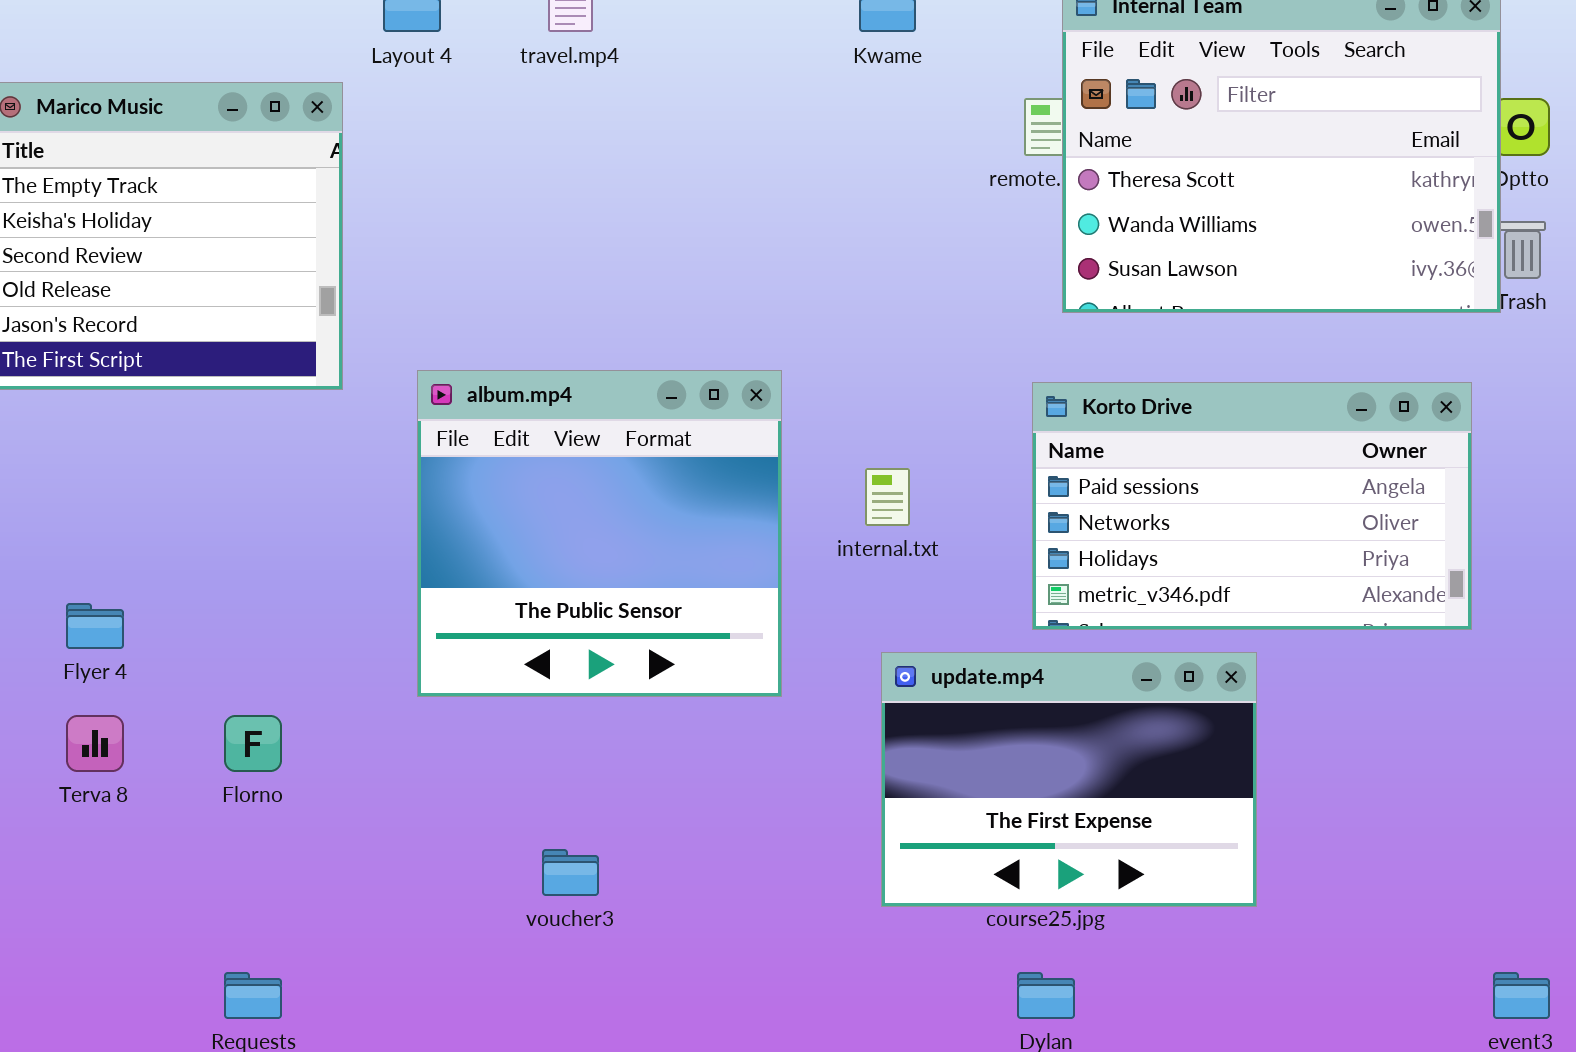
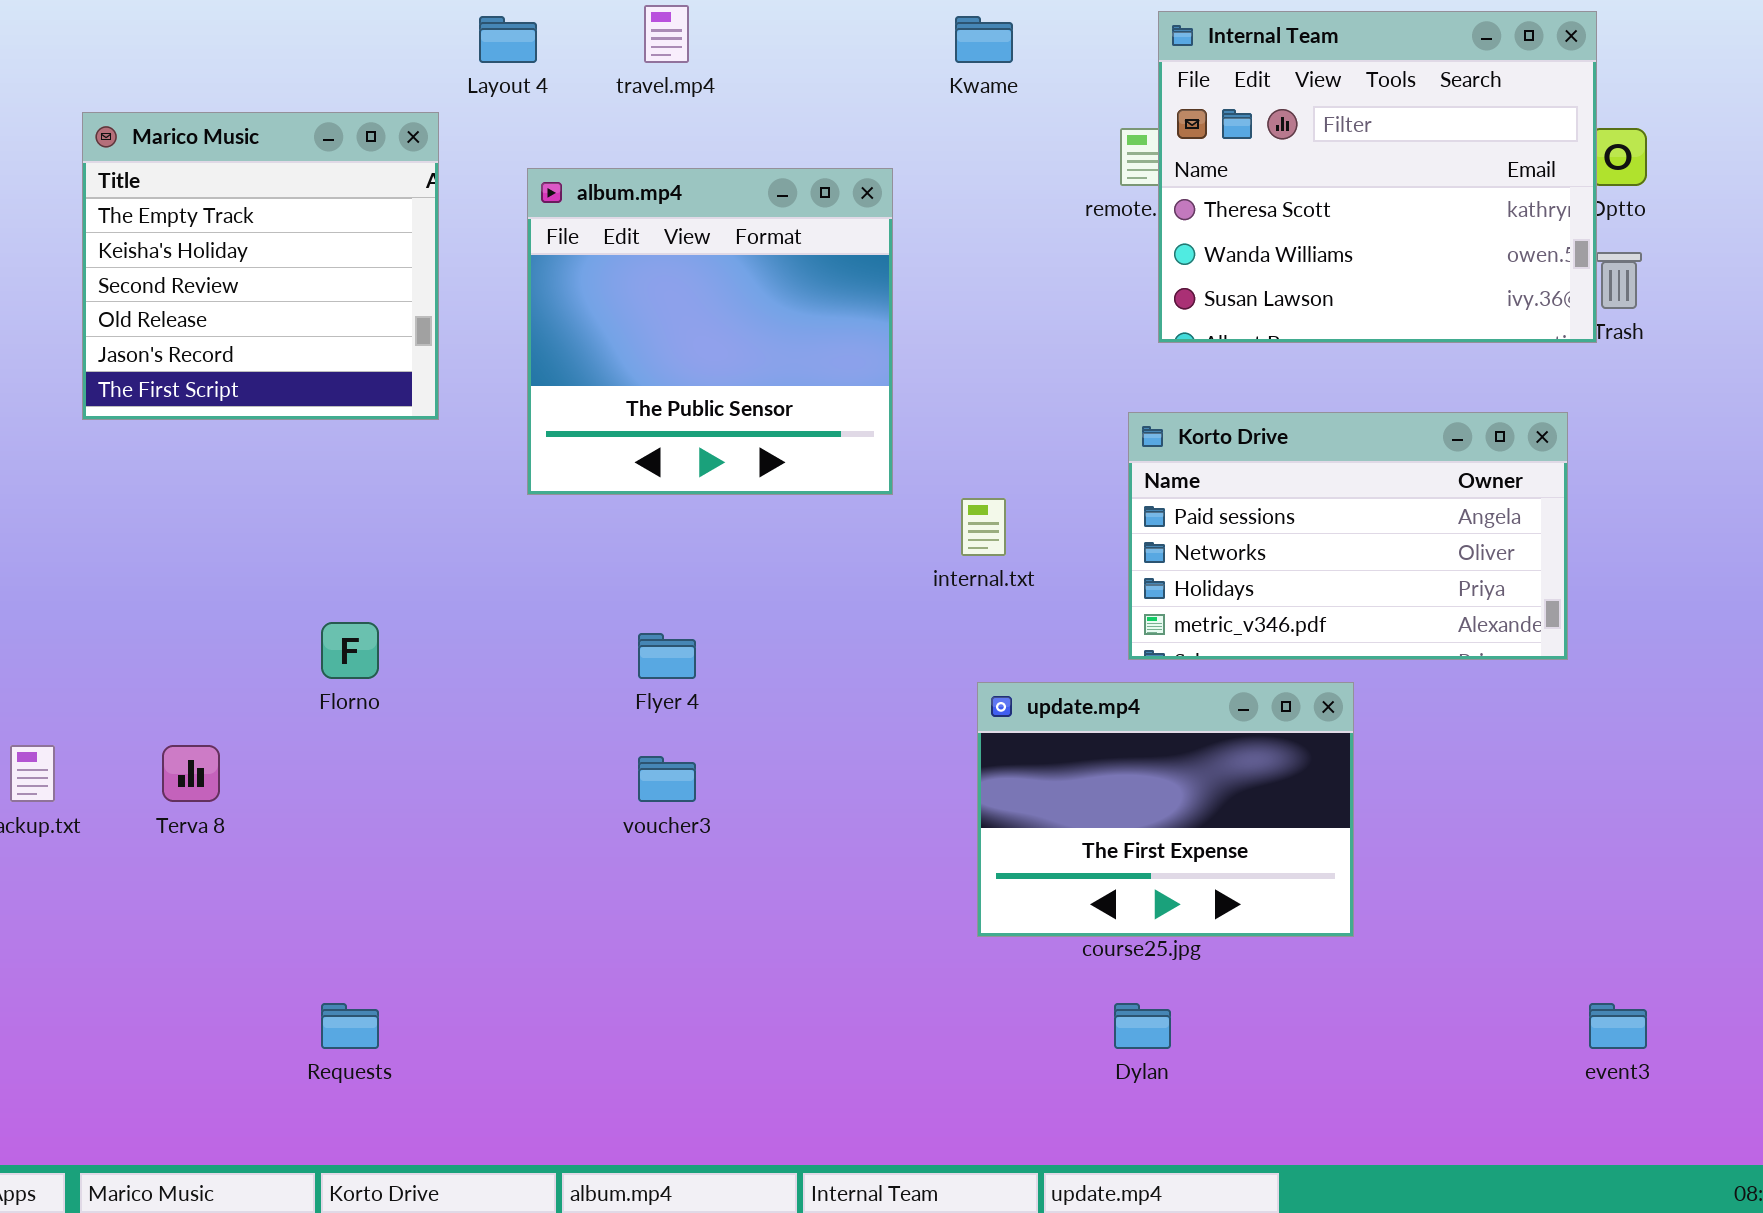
album.mp4: [417,370,782,697] -> [527,168,893,495], moved
Flyer 4: [66,603,124,649] -> [638,633,696,679], moved
Florno: [224,715,282,772] -> [321,622,379,679], moved
voucher3: [542,849,599,896] -> [638,756,696,802], moved

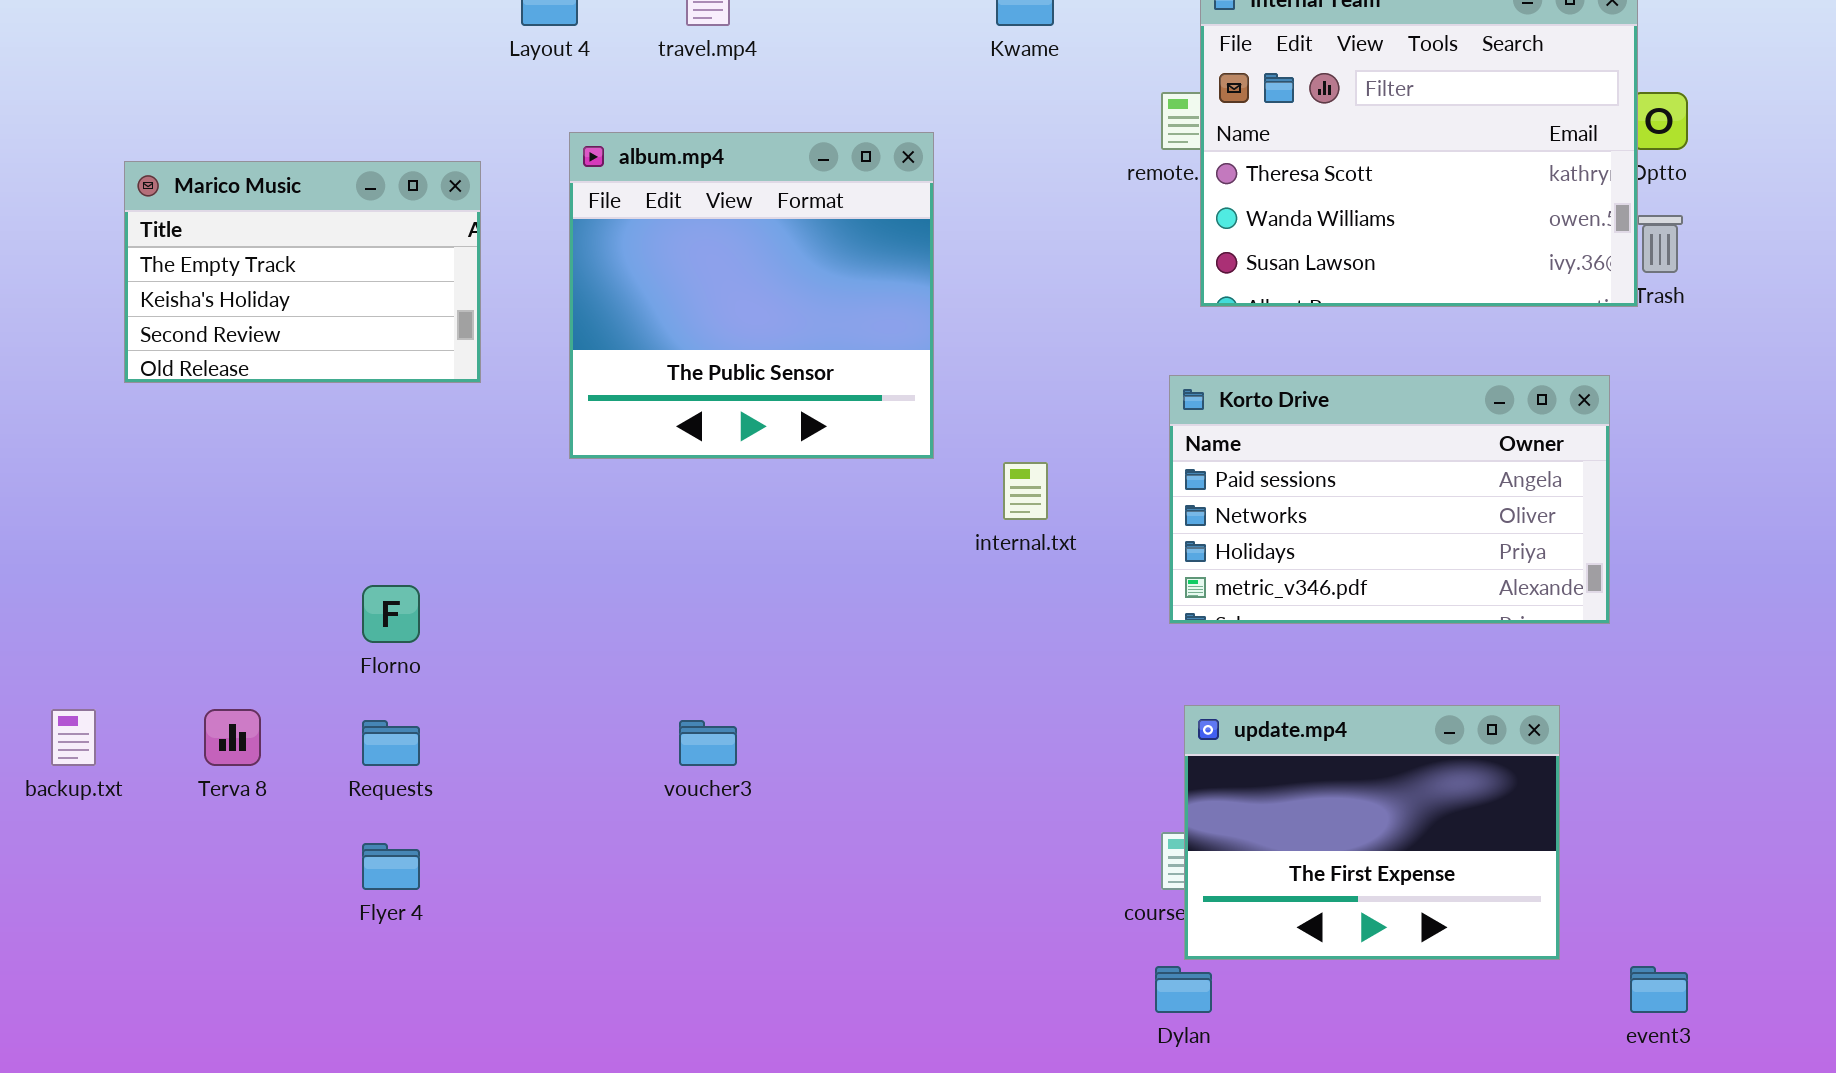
Marico Music: [82,112,439,420] -> [124,161,481,383], resized
Flyer 4: [638,633,696,679] -> [362,843,420,890], moved
update.mp4: [977,682,1354,937] -> [1184,705,1560,960], moved
Requests: [321,1003,379,1049] -> [362,720,420,766], moved

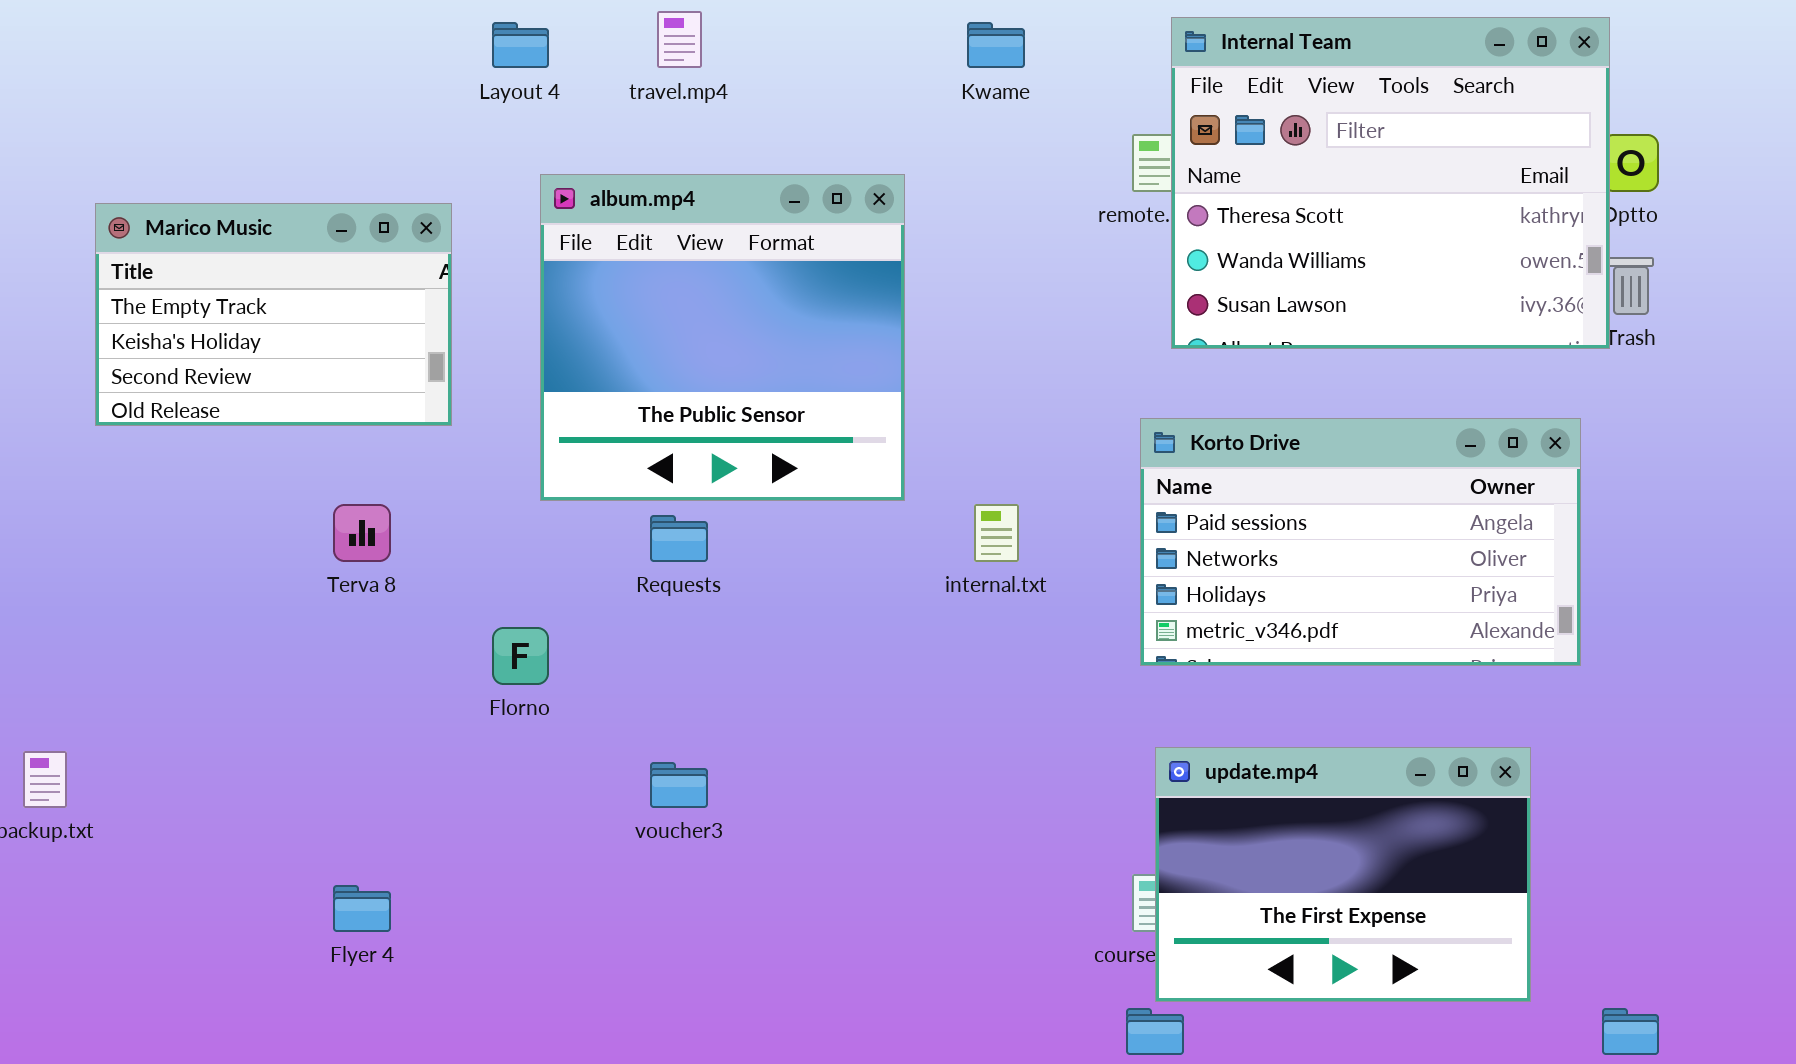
Florno: [362,585,420,643] -> [492,627,549,685], moved
Terva 8: [204,709,261,766] -> [333,504,391,562], moved
Requests: [362,720,420,766] -> [650,515,708,562], moved

